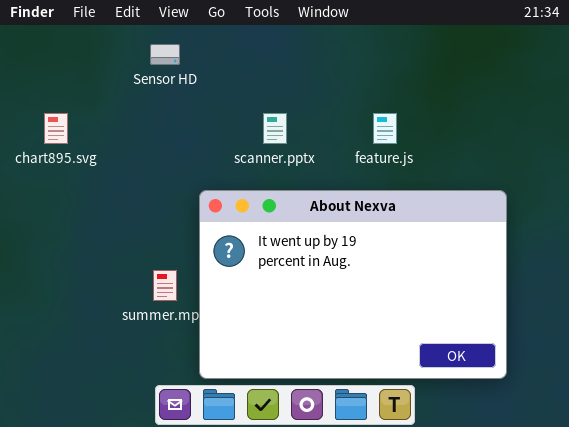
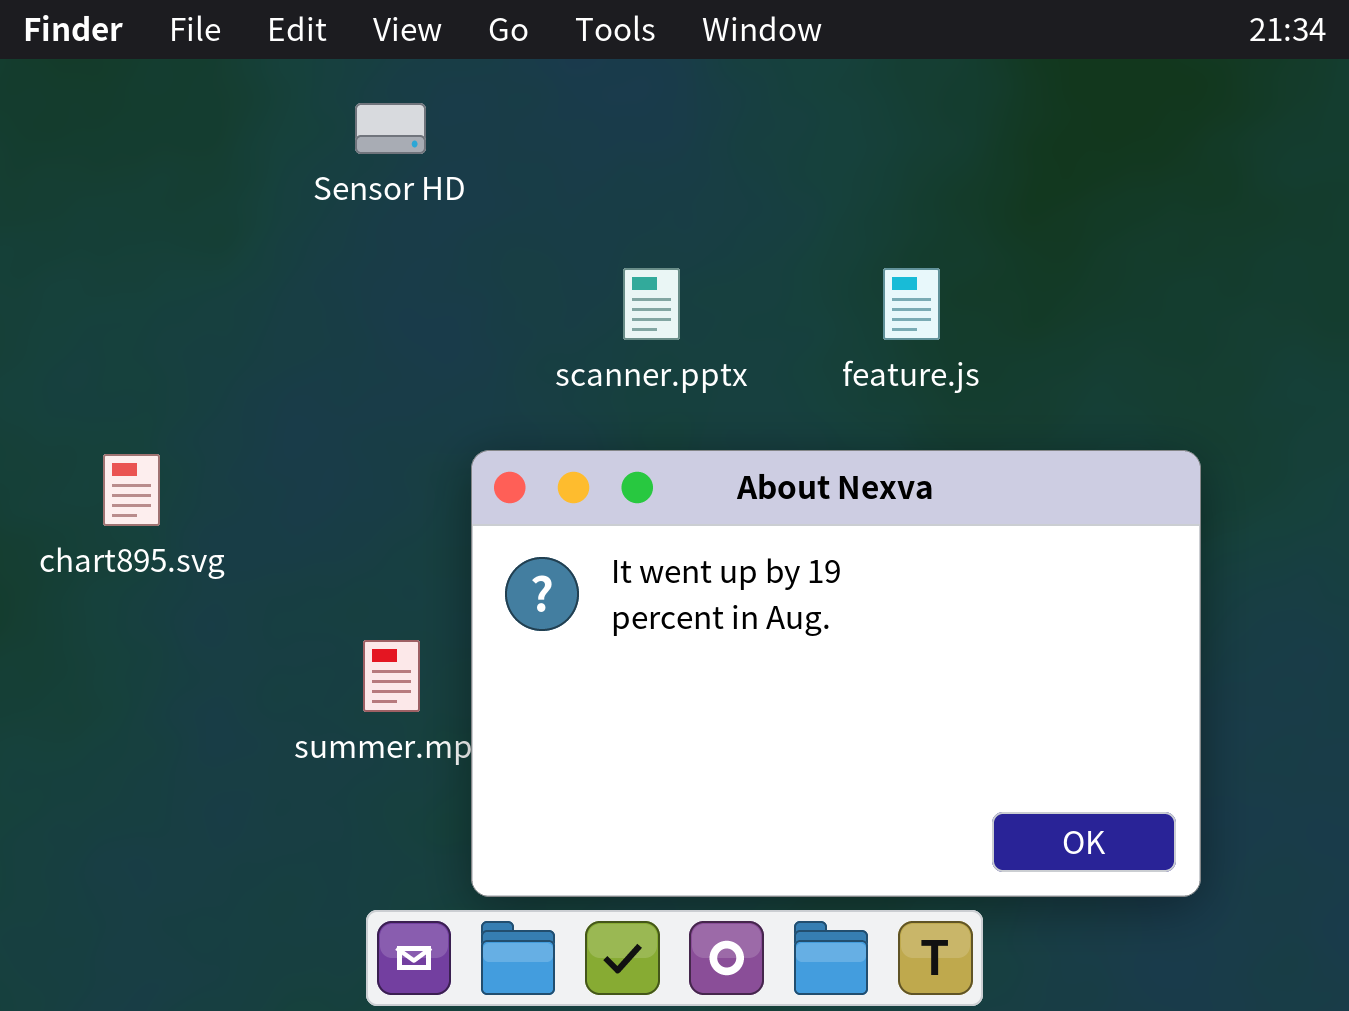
chart895.svg: [44,113,68,144] -> [103,454,160,526], moved

